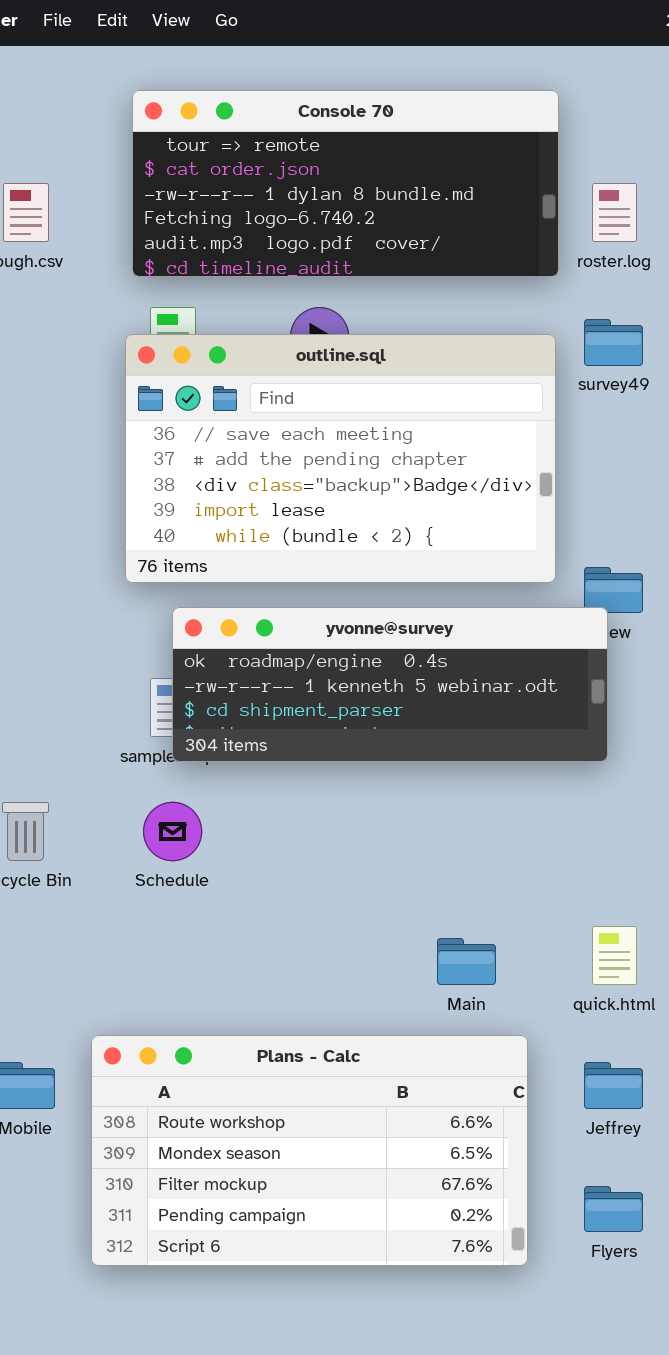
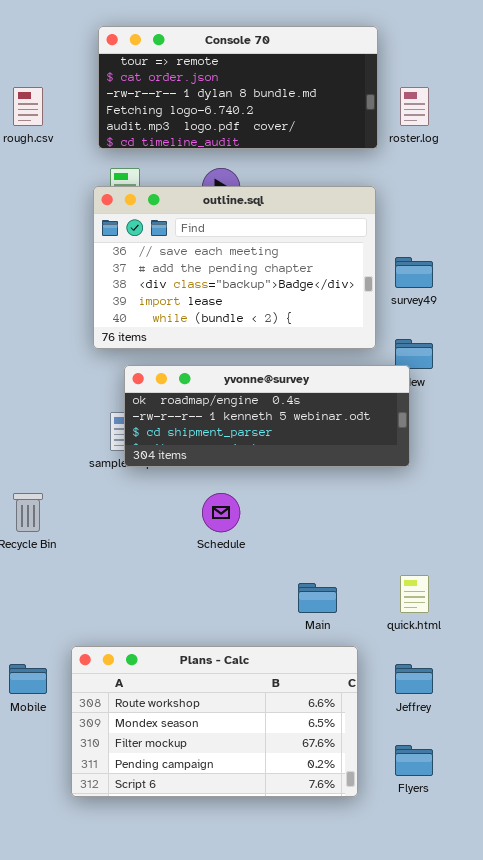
survey49: [584,319,643,366] -> [395,257,433,288], moved
Schedule: [143,802,202,861] -> [202,493,240,532], moved

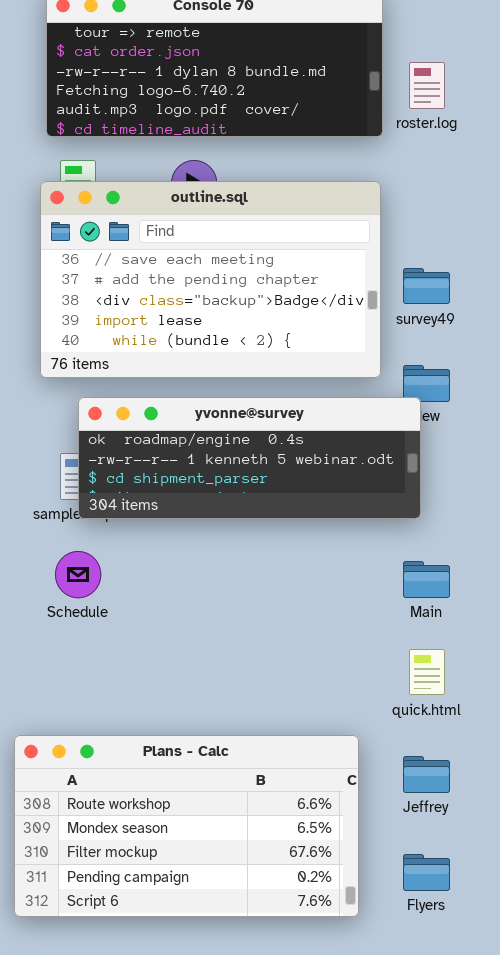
Schedule: [202,493,240,532] -> [55,551,101,598], moved
Main: [298,583,337,613] -> [403,561,450,598], moved

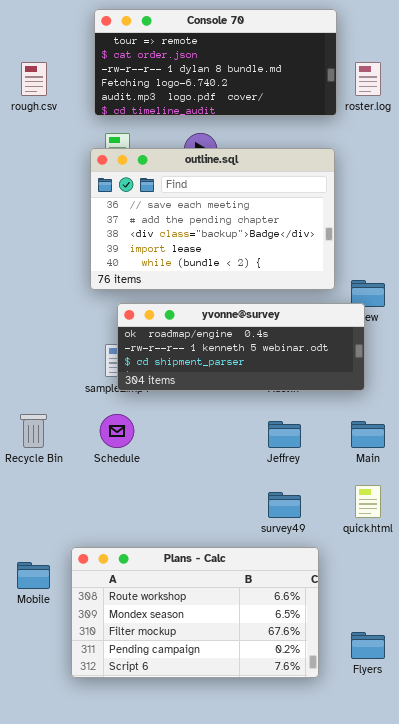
survey49: [403,268,450,304] -> [268,492,301,518], moved
Jeffrey: [403,756,450,793] -> [268,421,301,448], moved

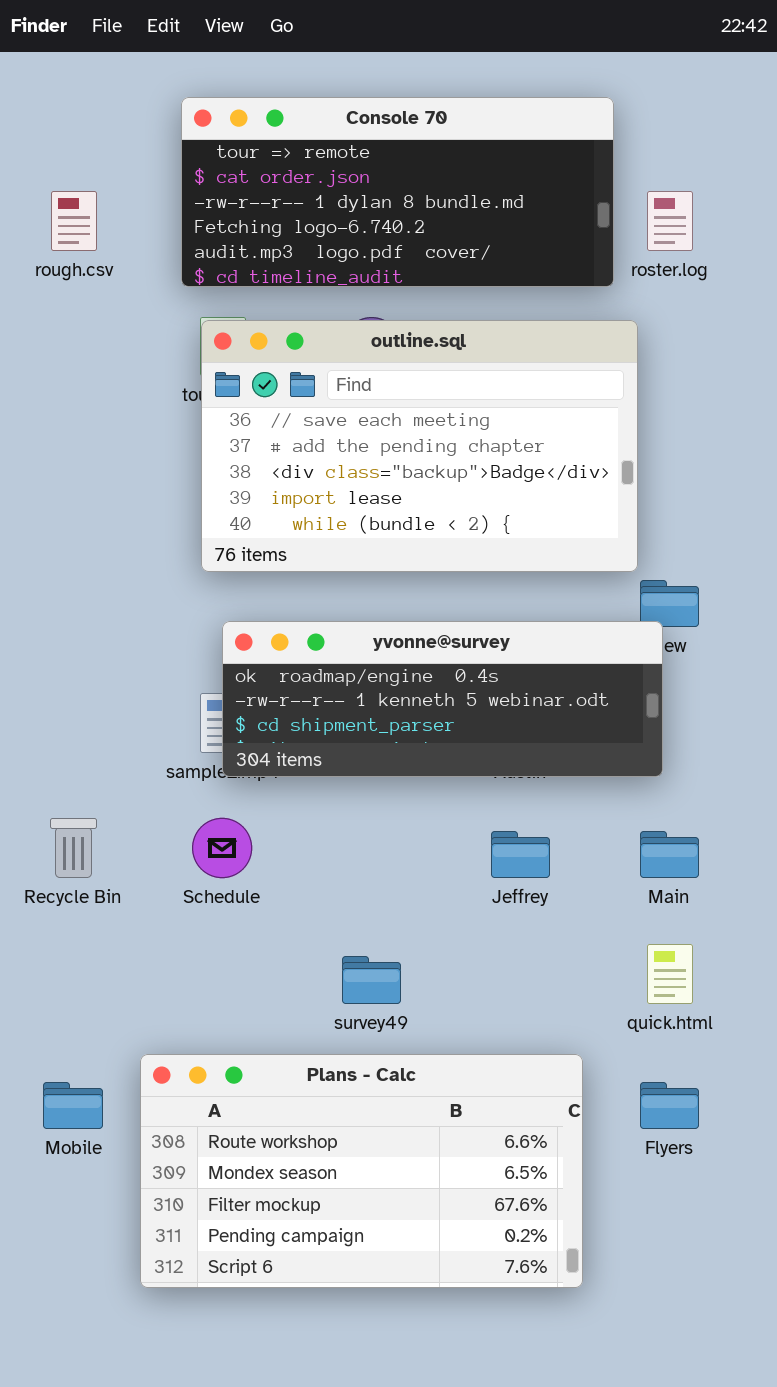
outline.sql: [90,148,335,290] -> [201,320,638,572], moved
survey49: [268,492,301,518] -> [342,956,401,1004], moved
Flyers: [351,632,385,659] -> [640,1082,699,1129], moved

